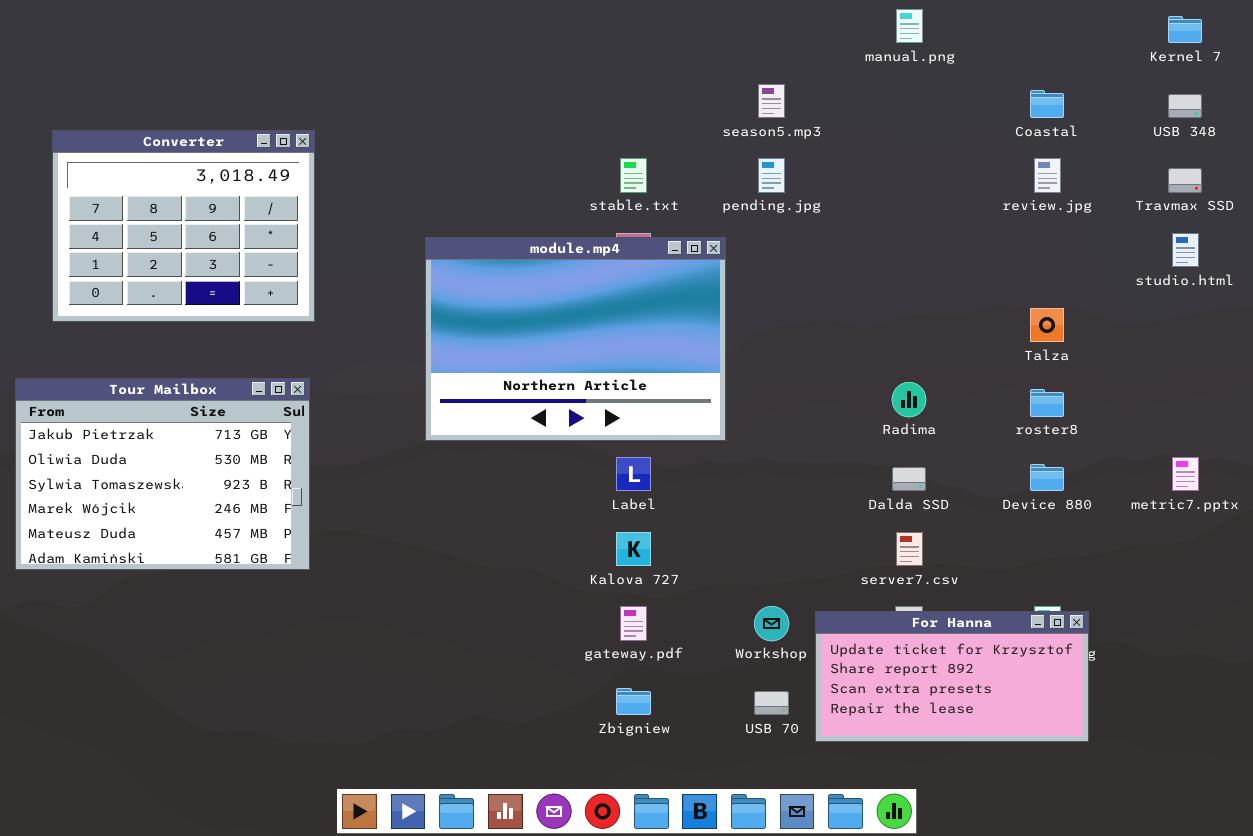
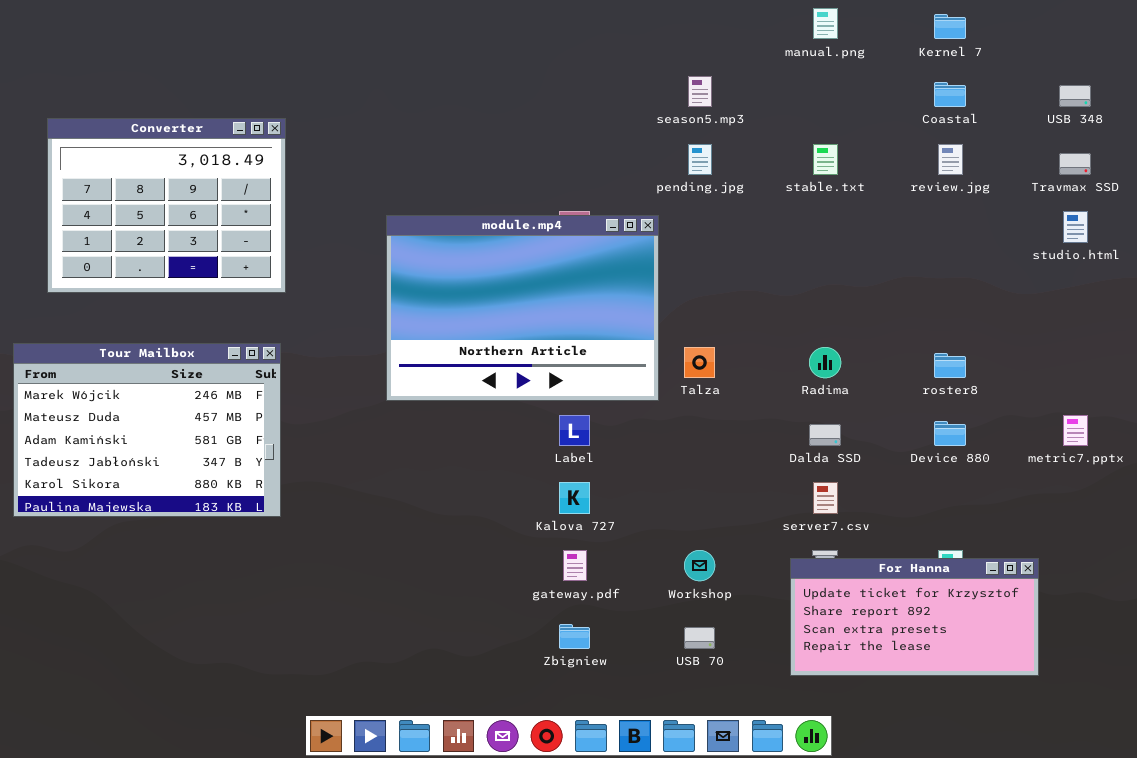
Kernel 7: [1168,16,1202,43] -> [934,14,966,39], moved
stable.txt: [620,158,647,193] -> [813,144,838,175], moved
Talza: [1030,308,1064,342] -> [684,347,715,378], moved
Tour Mailbox: [15,378,310,570] -> [13,343,281,517], scrolled down 3 rows
For Hanna: [815,611,1089,742] -> [790,558,1039,676], moved

